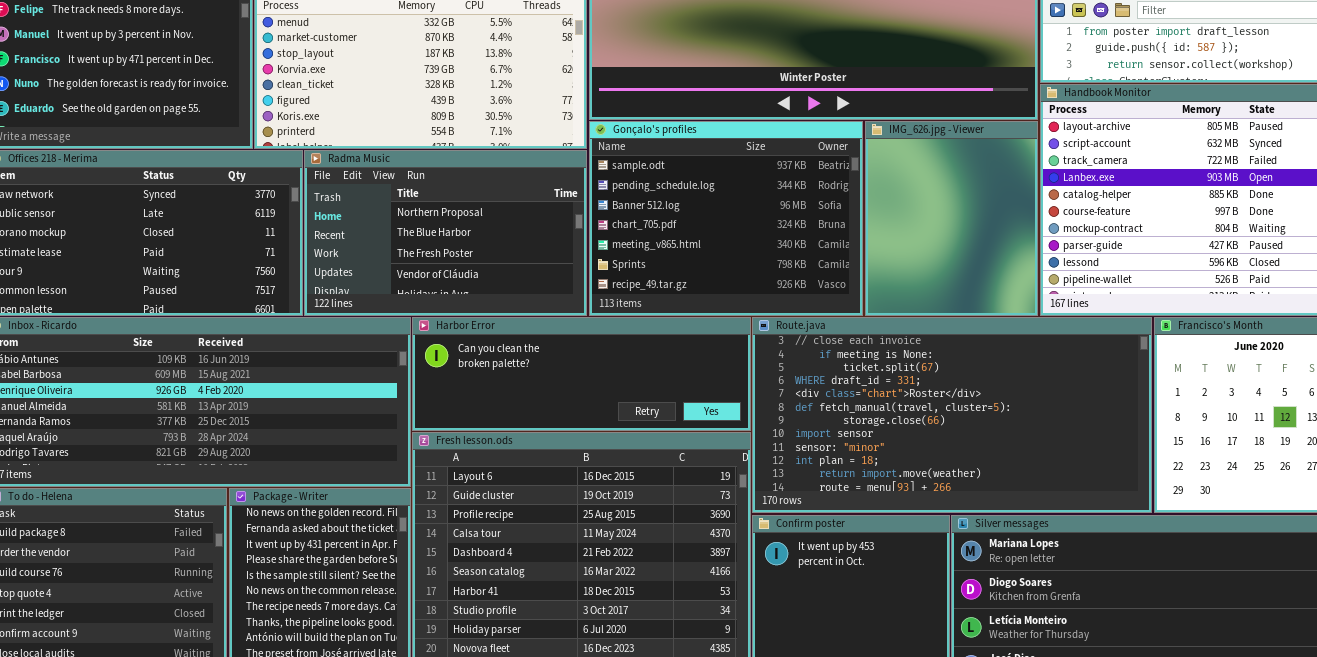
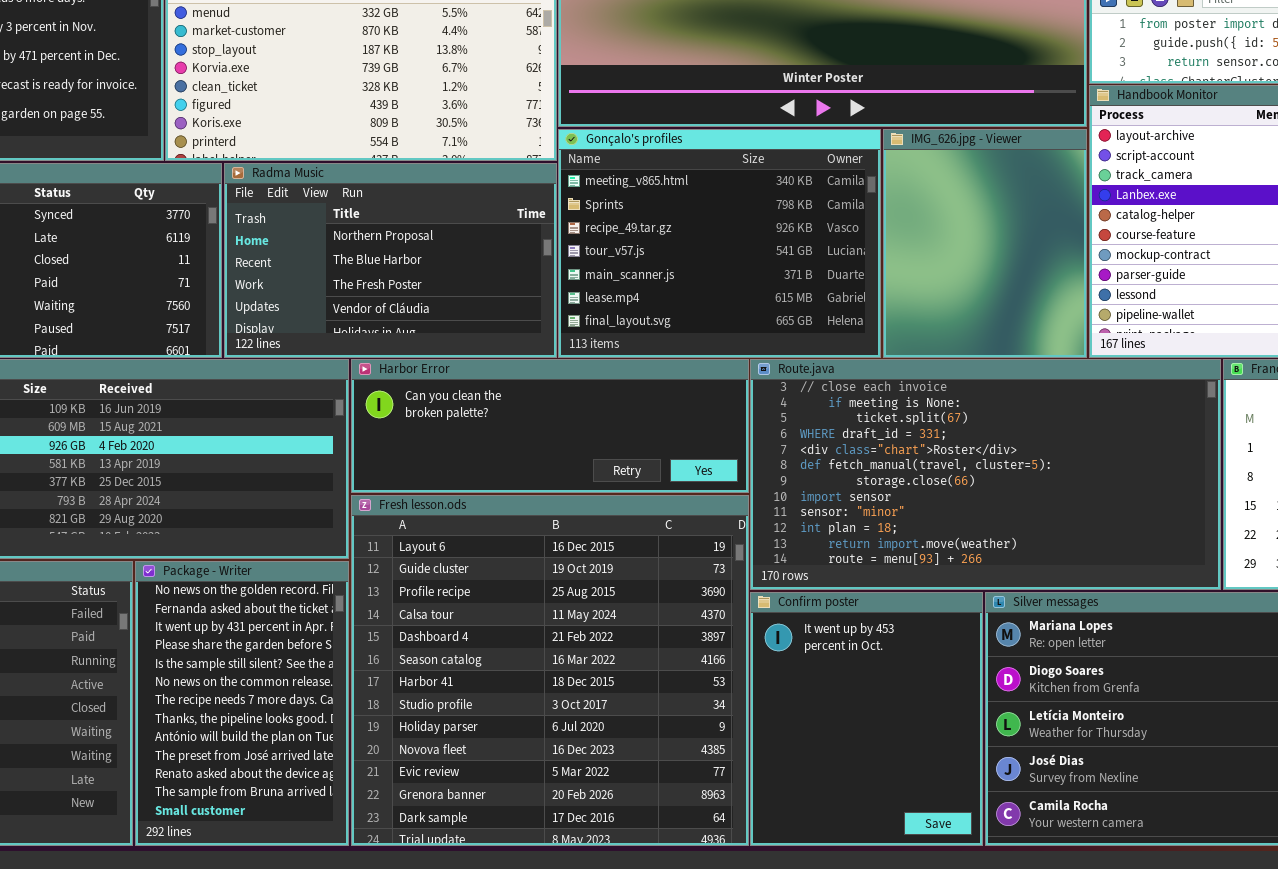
Gonçalo's profiles: [589,121,863,316] -> [558,129,881,358], scrolled down 4 rows

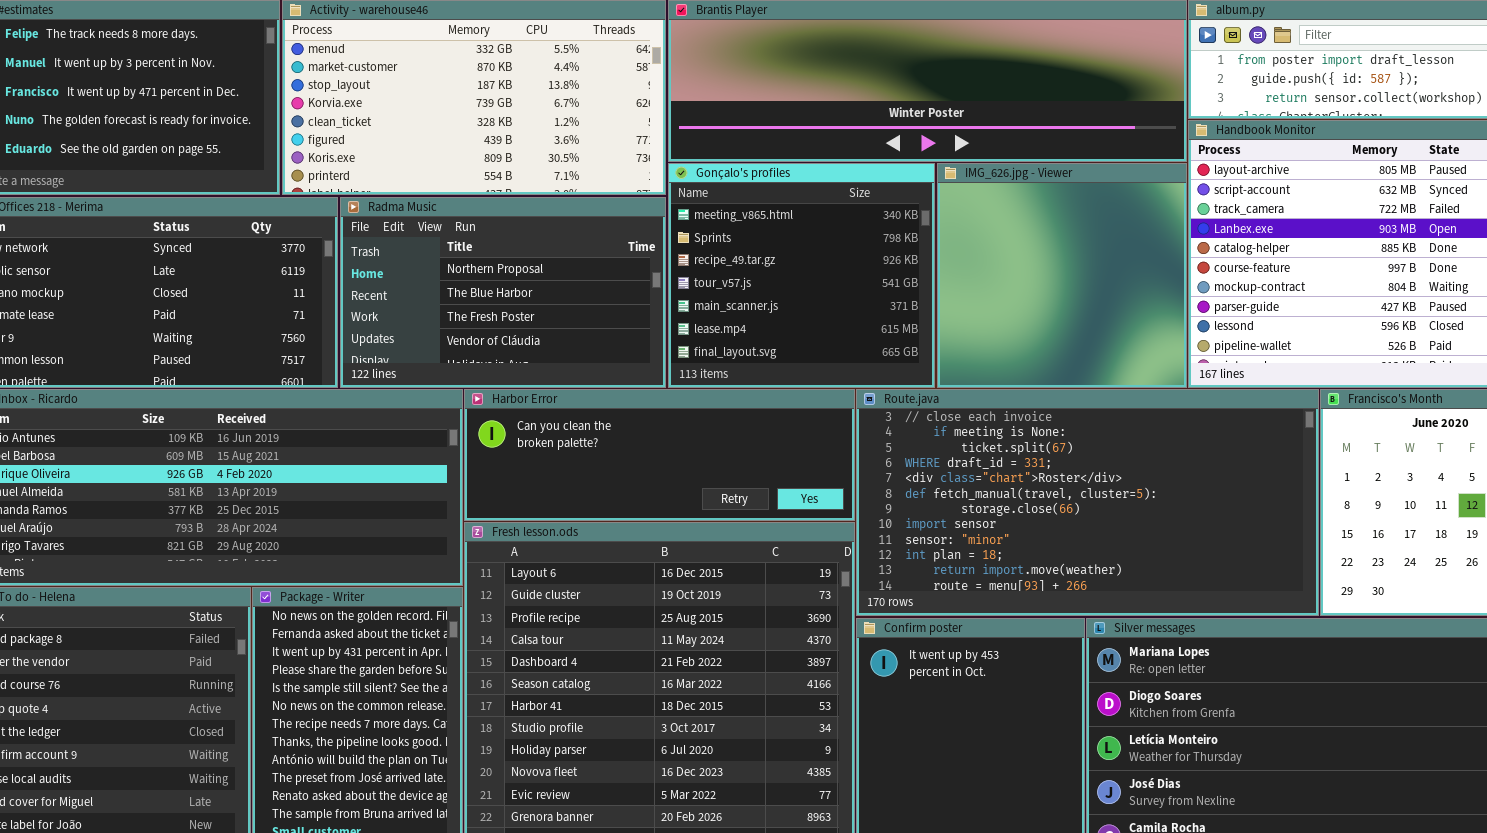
Gonçalo's profiles: [558,129,881,358] -> [668,163,935,388], resized
IMG_626.jpg - Viewer: [883,129,1087,358] -> [937,163,1187,388], resized

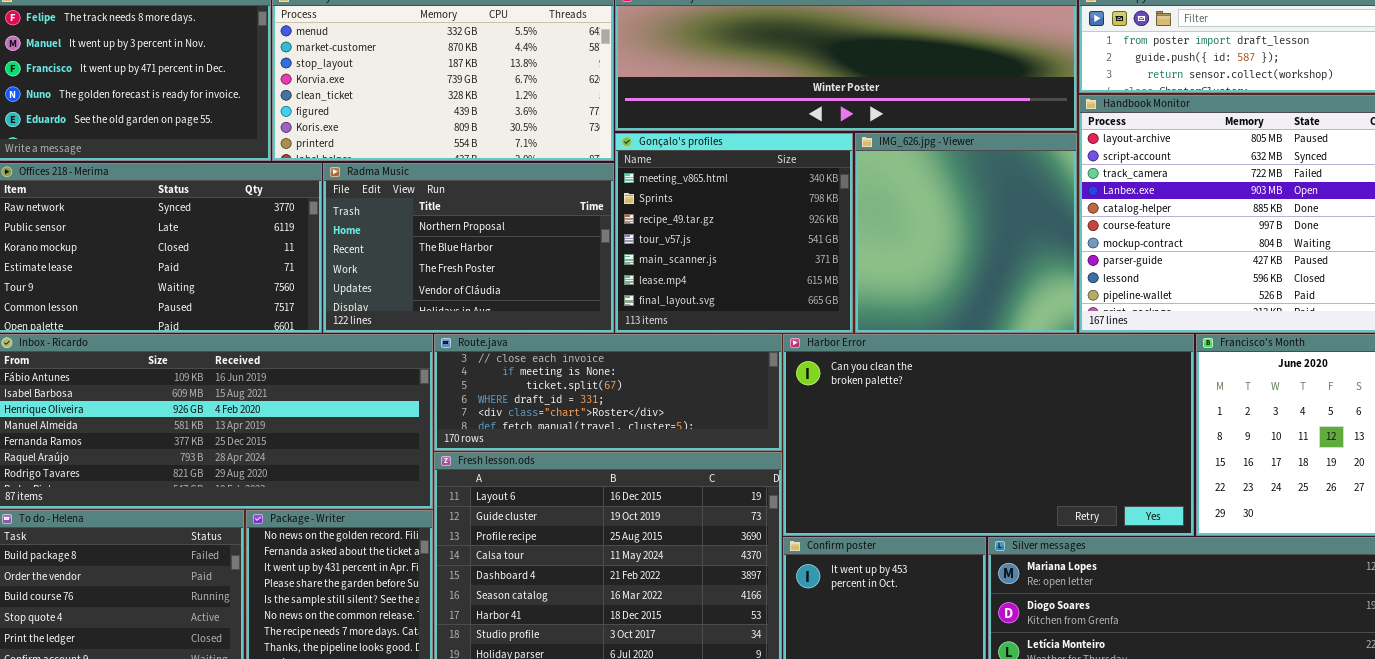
Harbor Error: [464,389,855,521] -> [783,334,1194,536], moved, resized
Route.java: [856,389,1319,616] -> [434,334,782,451], moved, resized

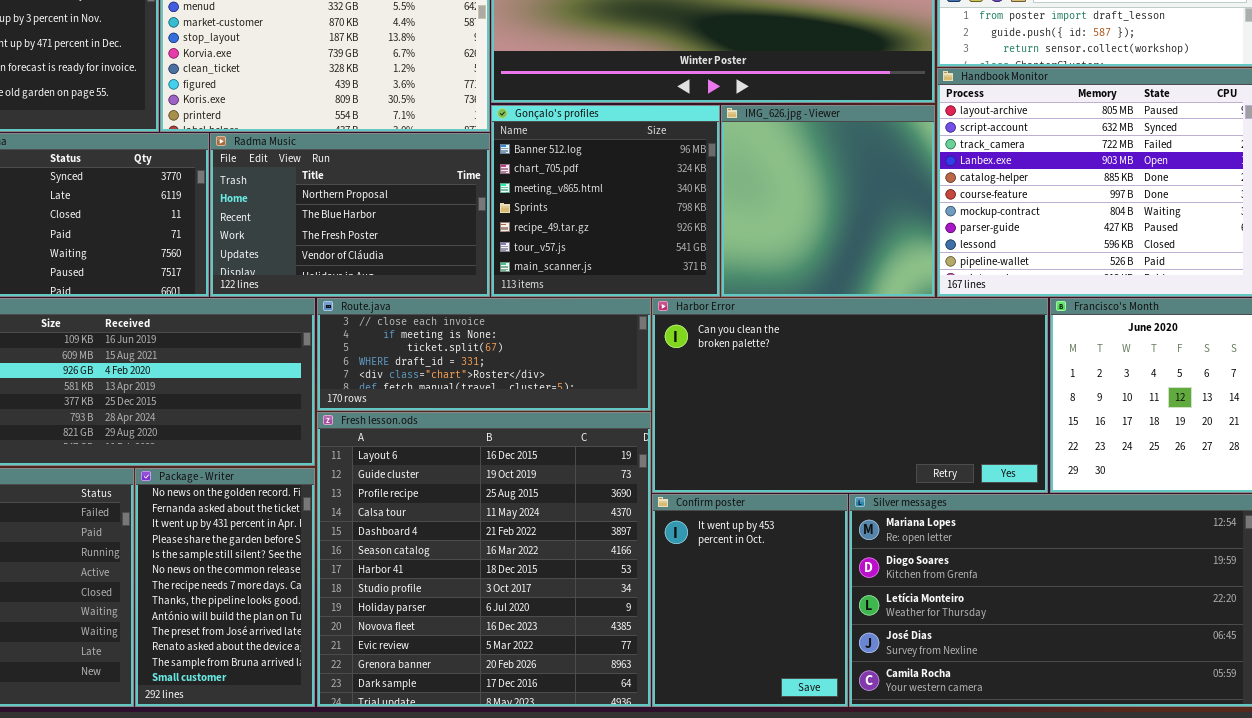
Gonçalo's profiles: [615,133,853,333] -> [491,105,720,297], scrolled up 2 rows

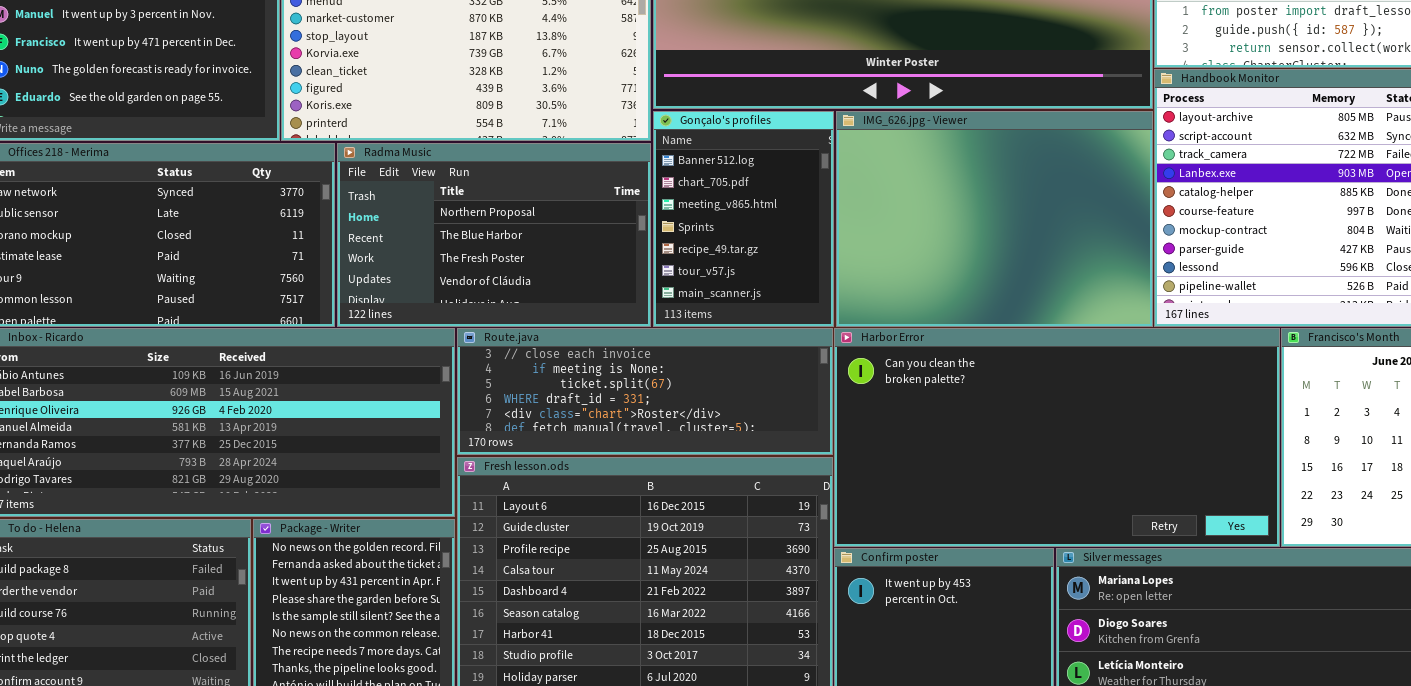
Gonçalo's profiles: [491,105,720,297] -> [653,111,834,327], resized
IMG_626.jpg - Viewer: [721,105,935,297] -> [836,111,1153,327], resized

